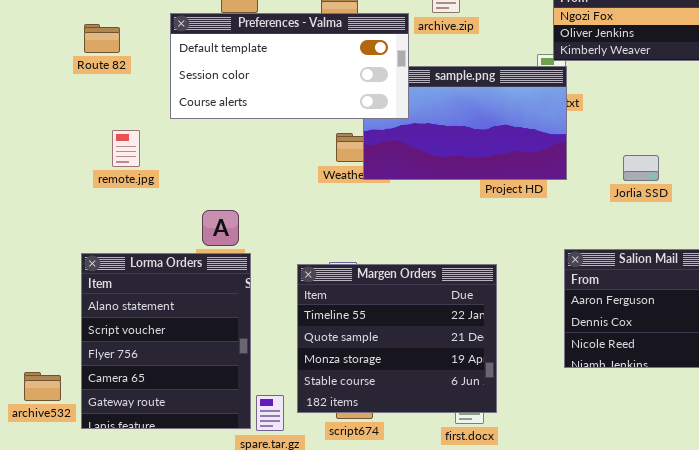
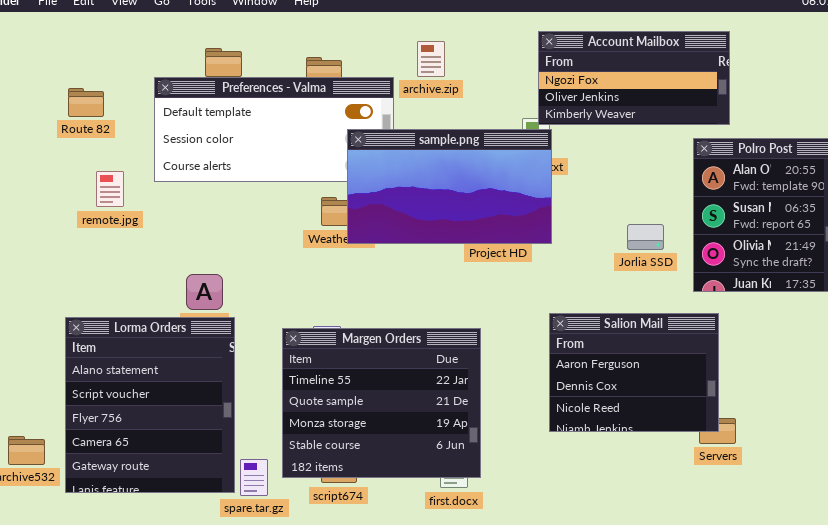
sample.png: [363,66,567,180] -> [347,129,552,244], raised
remote.jpg: [112,130,140,167] -> [96,171,124,207], moved
Jorlia SSD: [623,155,659,181] -> [627,224,664,250], moved

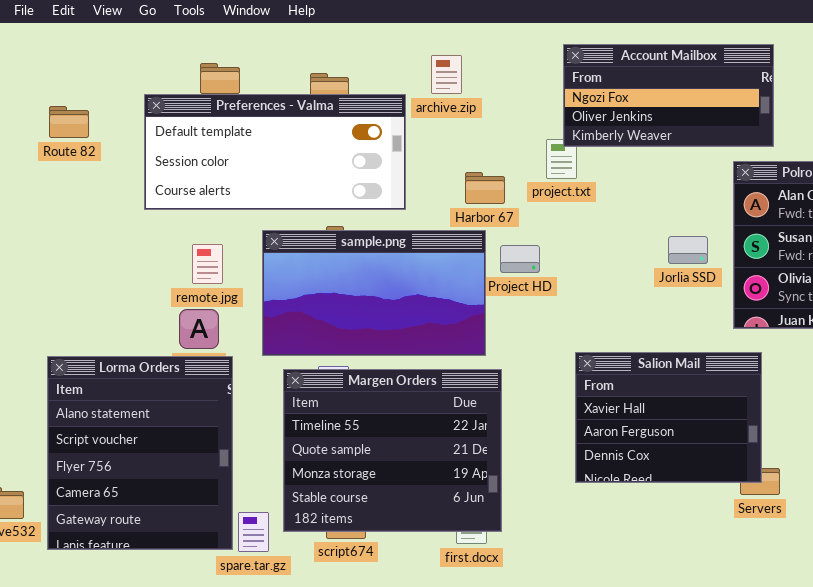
sample.png: [347,129,552,244] -> [262,230,486,356], moved
remote.jpg: [96,171,124,207] -> [192,244,223,284], moved
Jorlia SSD: [627,224,664,250] -> [668,236,708,264], moved
Salion Mail: [549,313,719,432] -> [575,352,762,483], scrolled up 1 row

